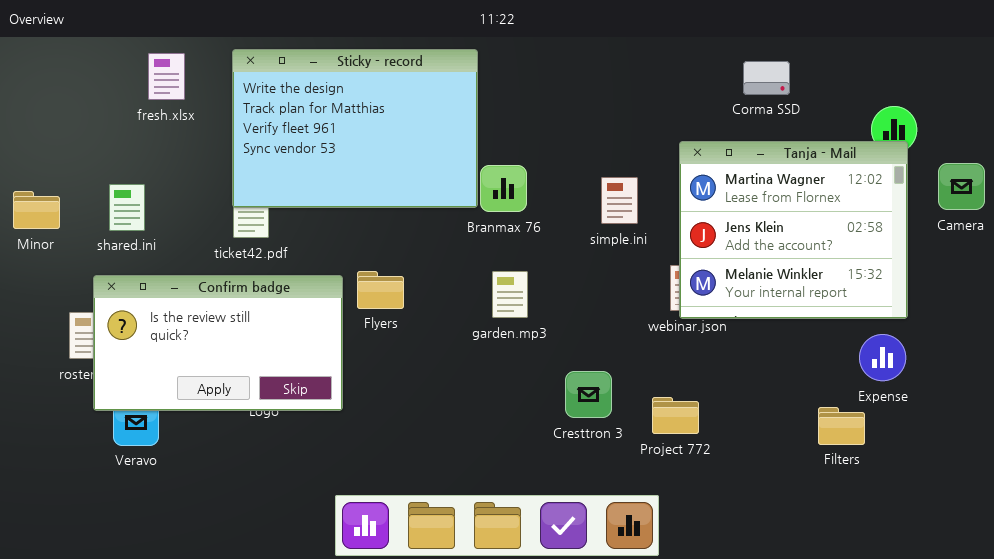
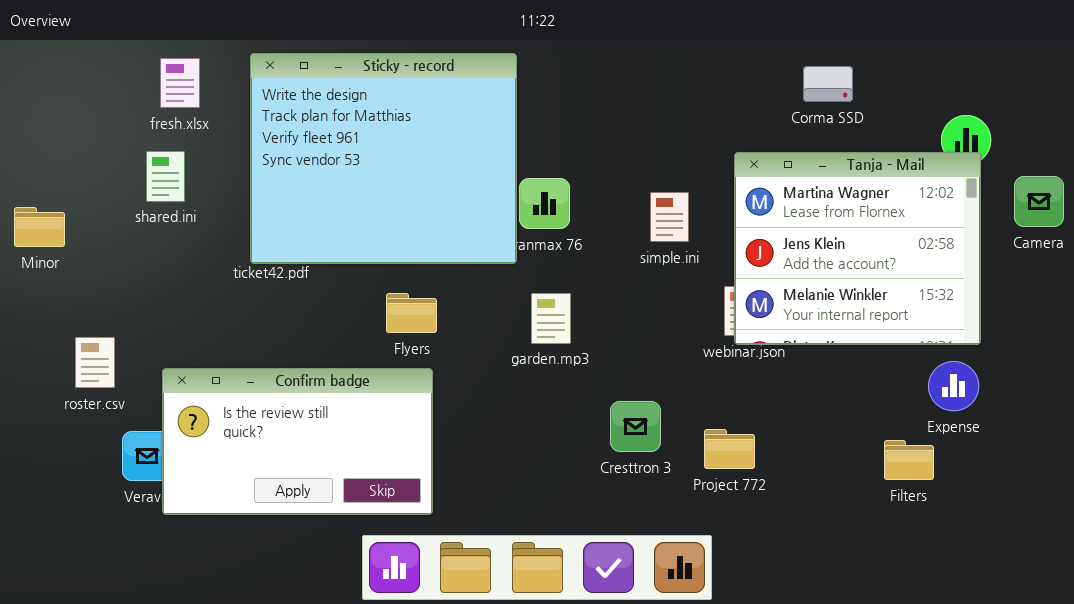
Sticky - record: [232,49,478,208] -> [250,53,517,264], resized
shared.ini: [109,184,145,231] -> [146,151,185,202], moved
Confirm badge: [93,275,343,411] -> [162,368,433,515], moved

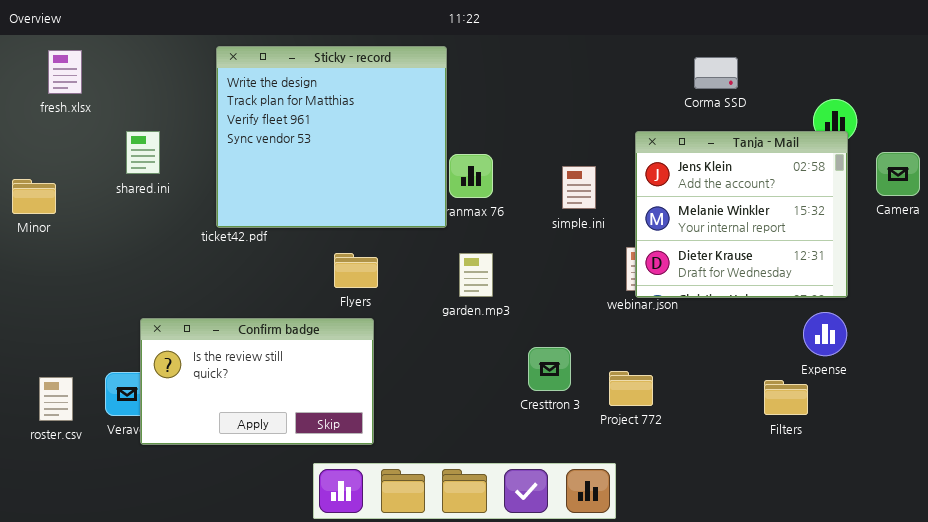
fresh.xlsx: [160,58,200,108] -> [48,50,82,94], moved
Tanja - Mail: [734,152,981,345] -> [635,131,848,298], scrolled down 1 row
roster.csv: [75,337,115,388] -> [39,377,73,421], moved

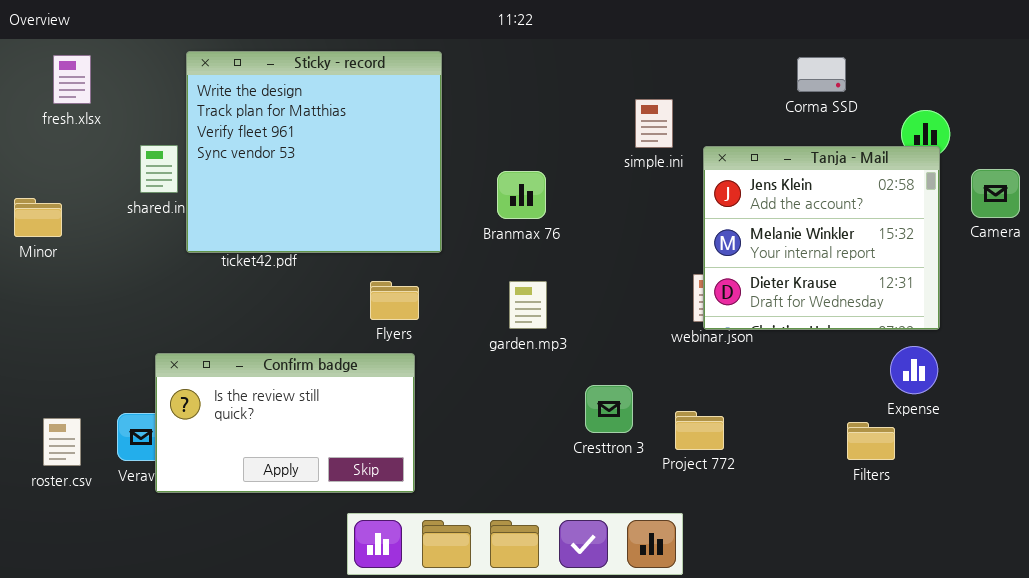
Sticky - record: [216,46,447,228] -> [186,51,442,253], moved
Corma SSD: [694,57,738,89] -> [797,57,846,92], moved
simple.ini: [562,166,596,209] -> [635,99,673,148], moved

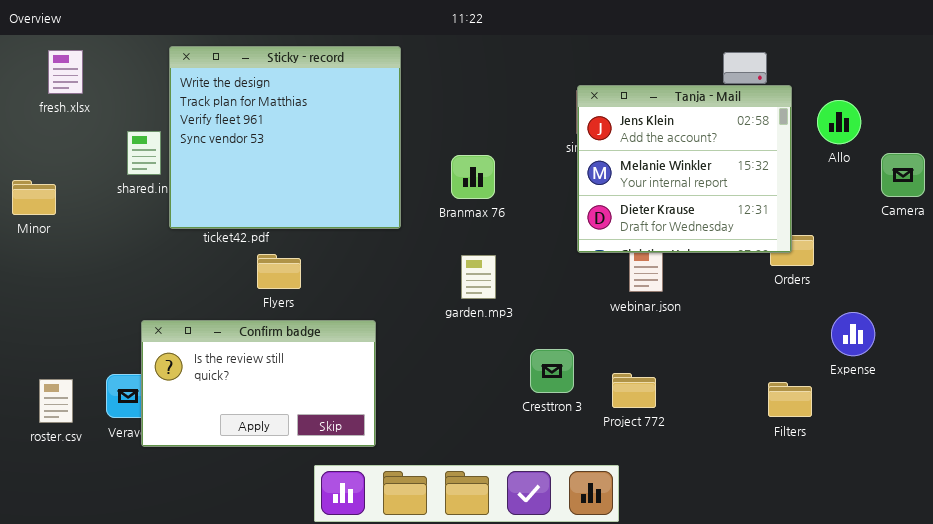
Tanja - Mail: [703,146,940,330] -> [577,85,792,253], moved
Flyers: [370,281,419,320] -> [257,254,301,289], moved
Expense: [890,346,938,394] -> [831,312,875,356], moved

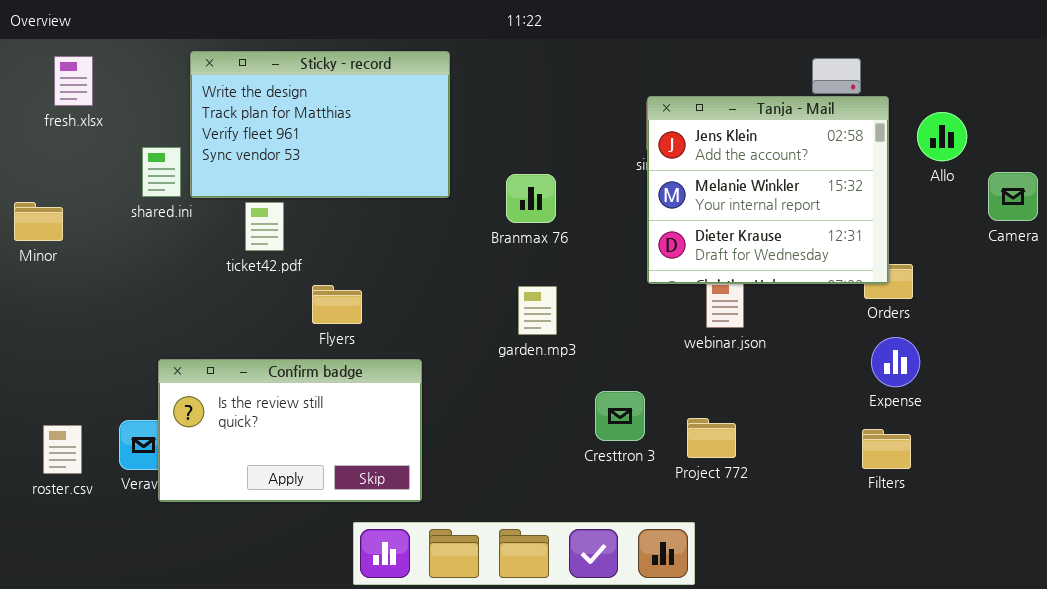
Sticky - record: [169,46,401,229] -> [190,51,450,198], resized
Flyers: [257,254,301,289] -> [312,285,362,324], moved
Expense: [831,312,875,356] -> [871,337,920,387], moved

